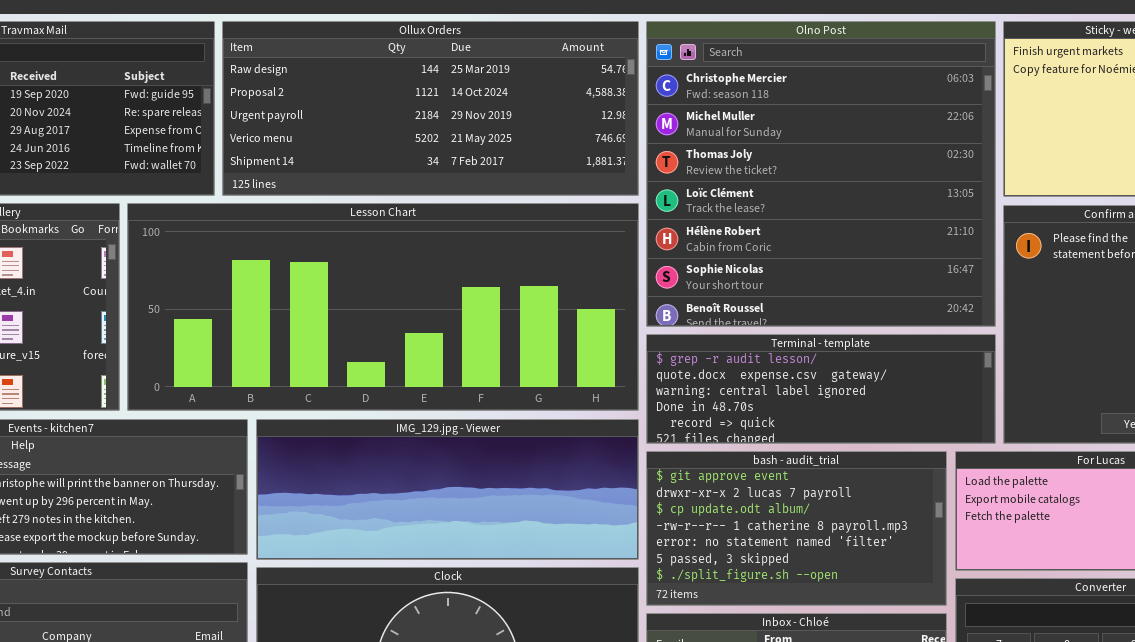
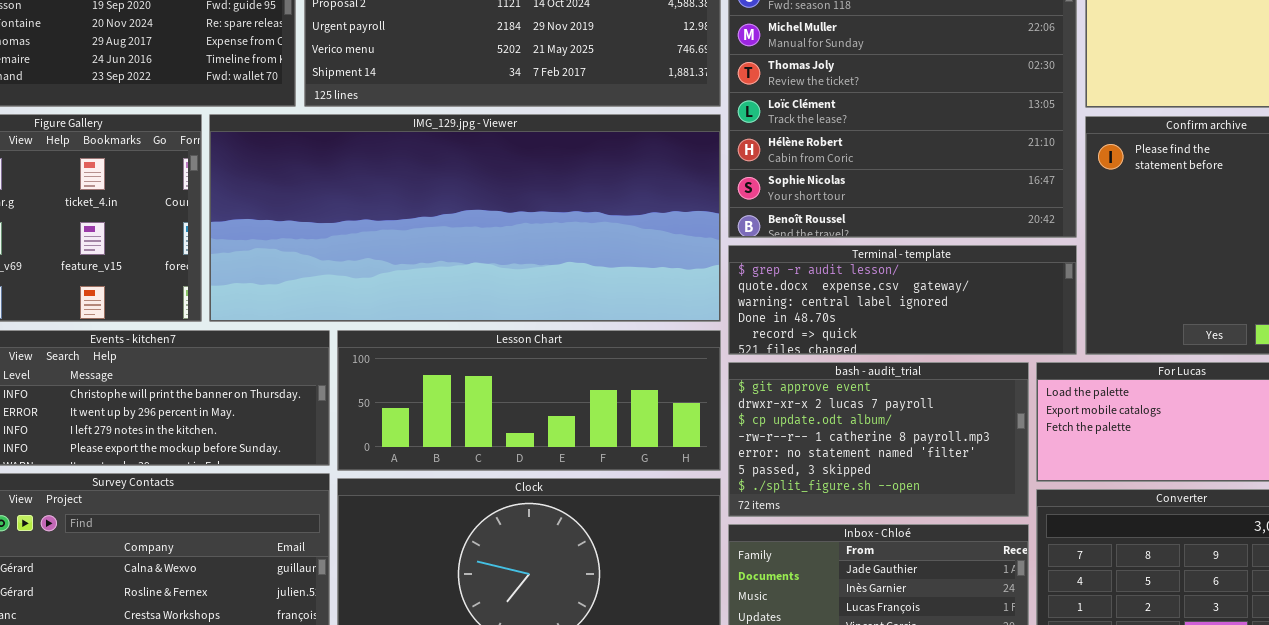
Lesson Chart: [127,203,639,411] -> [337,330,721,471], moved, resized
IMG_129.jpg - Viewer: [256,419,639,560] -> [209,114,721,322], moved, resized

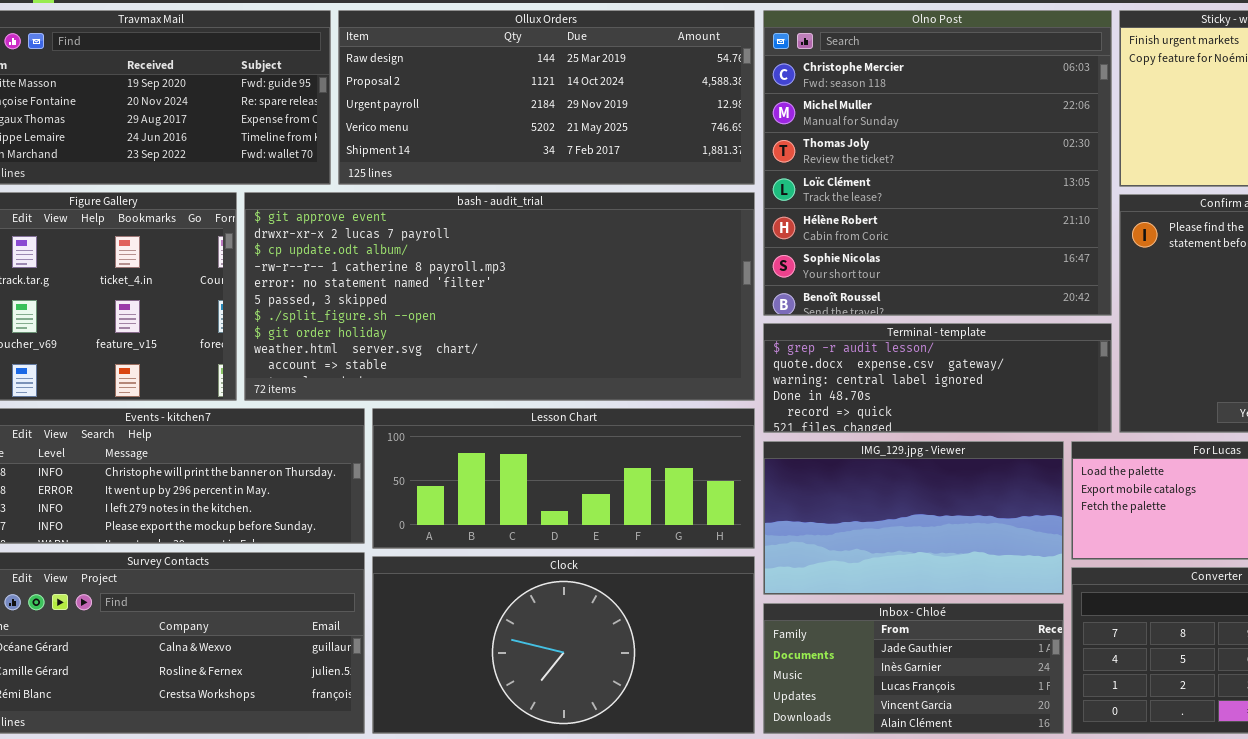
IMG_129.jpg - Viewer: [209,114,721,322] -> [763,441,1064,595], moved, resized
bash - audit_trial: [728,362,1029,517] -> [244,192,755,401], moved, resized

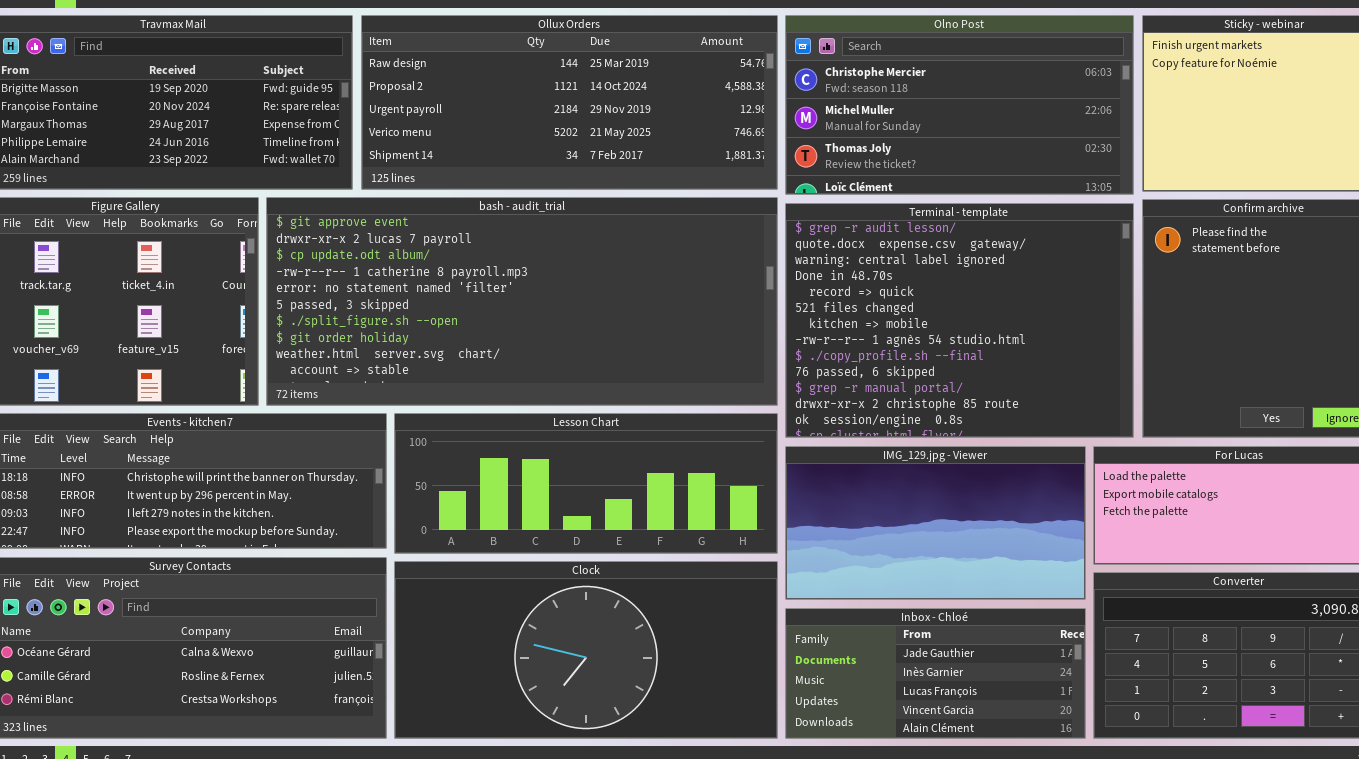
Olno Post: [763,10,1112,316] -> [785,15,1134,195], resized
Terminal - template: [763,323,1112,433] -> [785,203,1134,438], resized

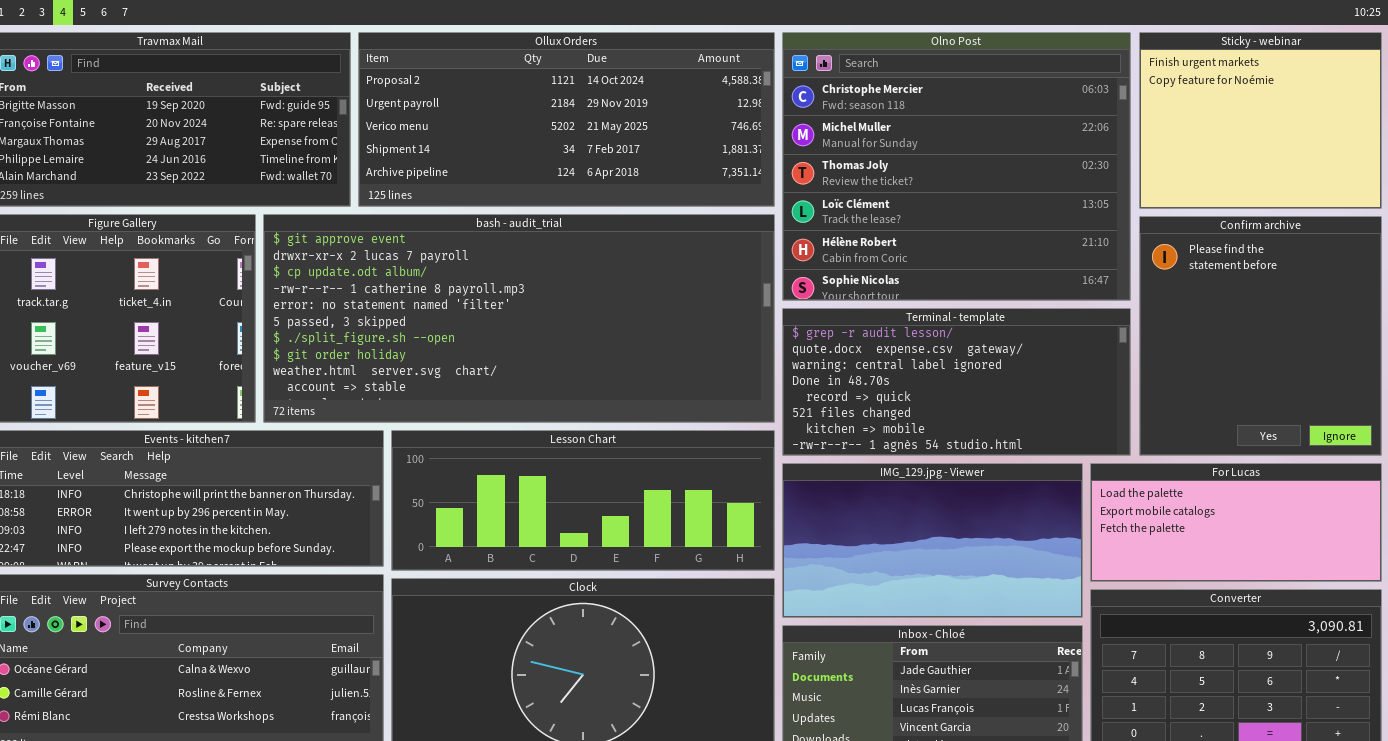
Ollux Orders: [361,15,778,190] -> [358,32,775,207], scrolled down 1 row
Olno Post: [785,15,1134,195] -> [782,32,1131,301], resized
Terminal - template: [785,203,1134,438] -> [782,308,1131,456], resized

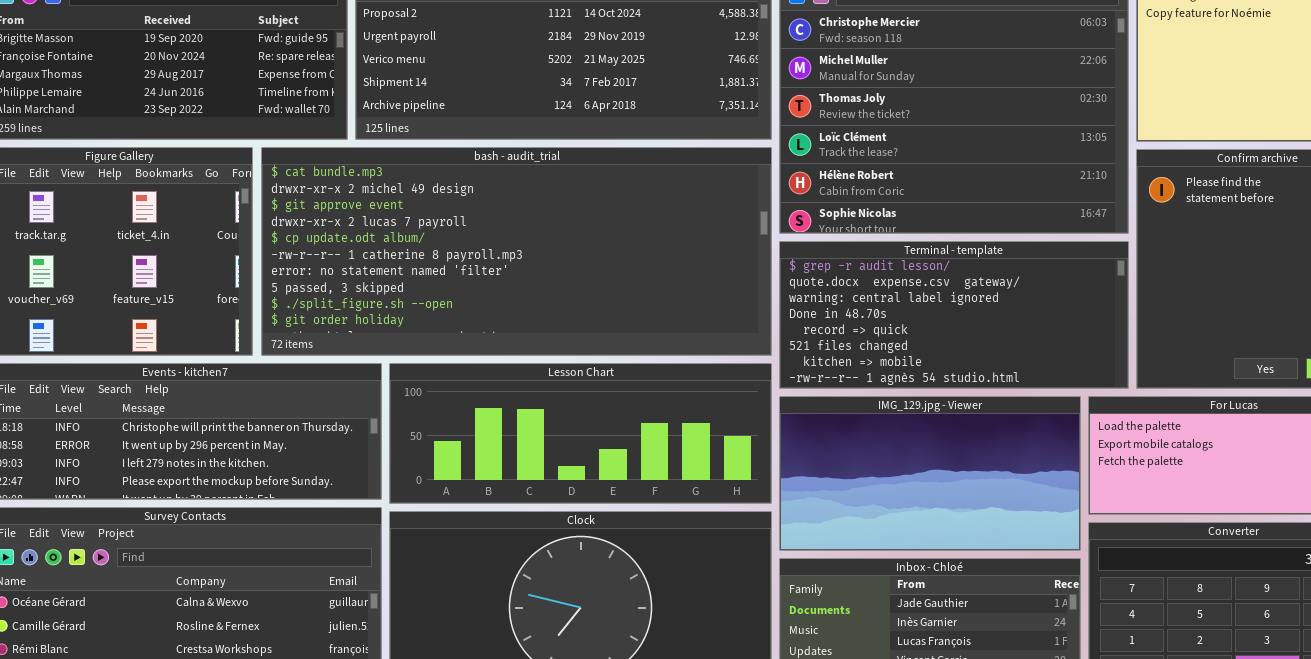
bash - audit_trial: [263,214,775,423] -> [261,147,772,356], scrolled up 2 rows

